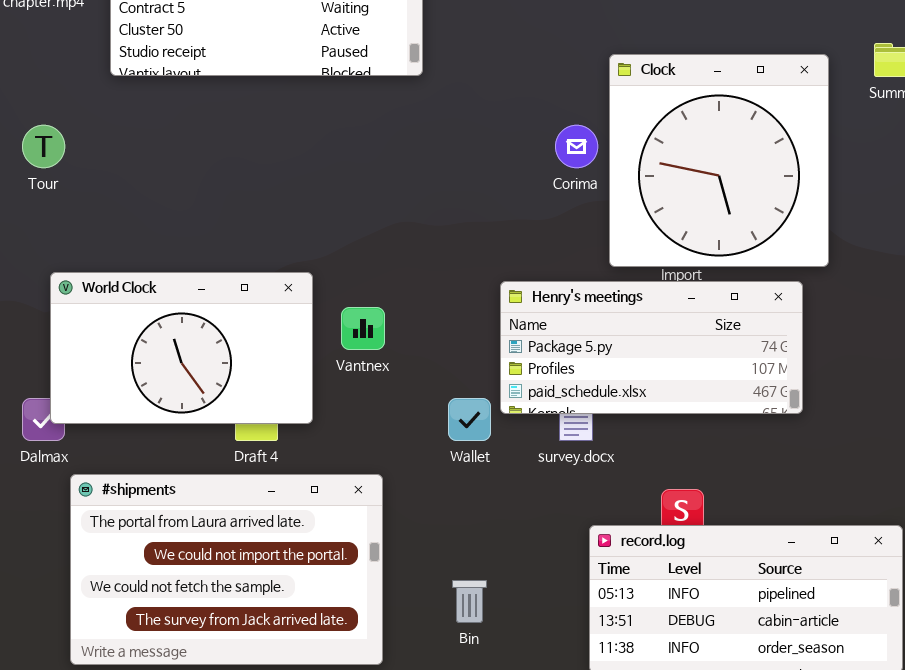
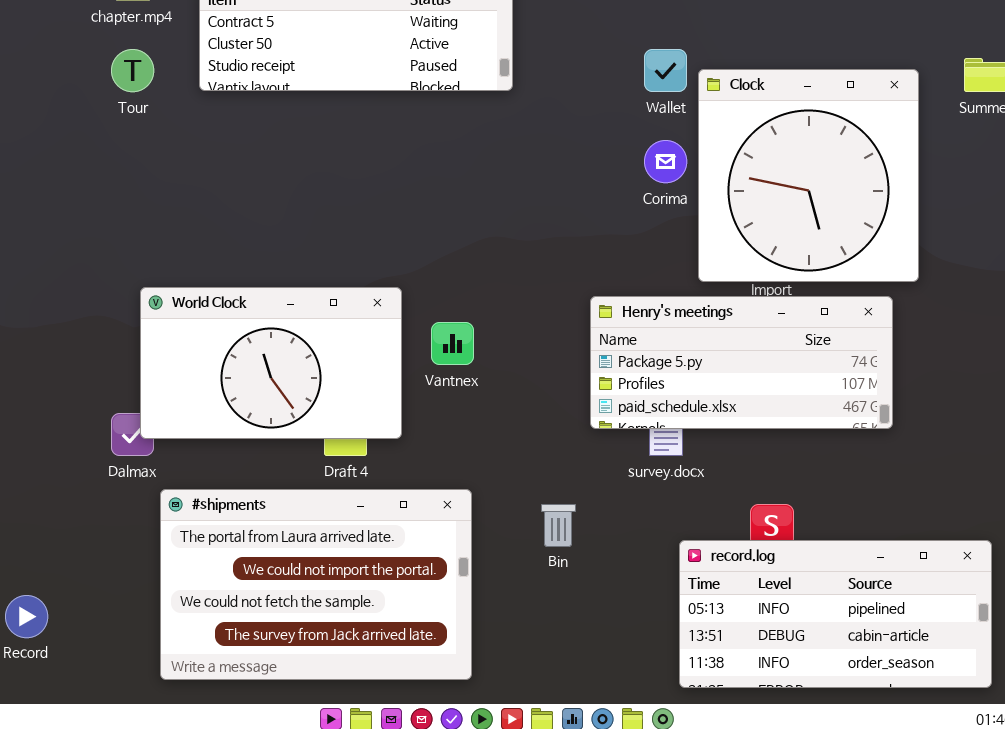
Tour: [22,125,65,168] -> [111,49,154,92], moved
Wallet: [448,398,491,441] -> [644,49,687,92], moved
Bin: [452,580,487,623] -> [541,504,576,547], moved

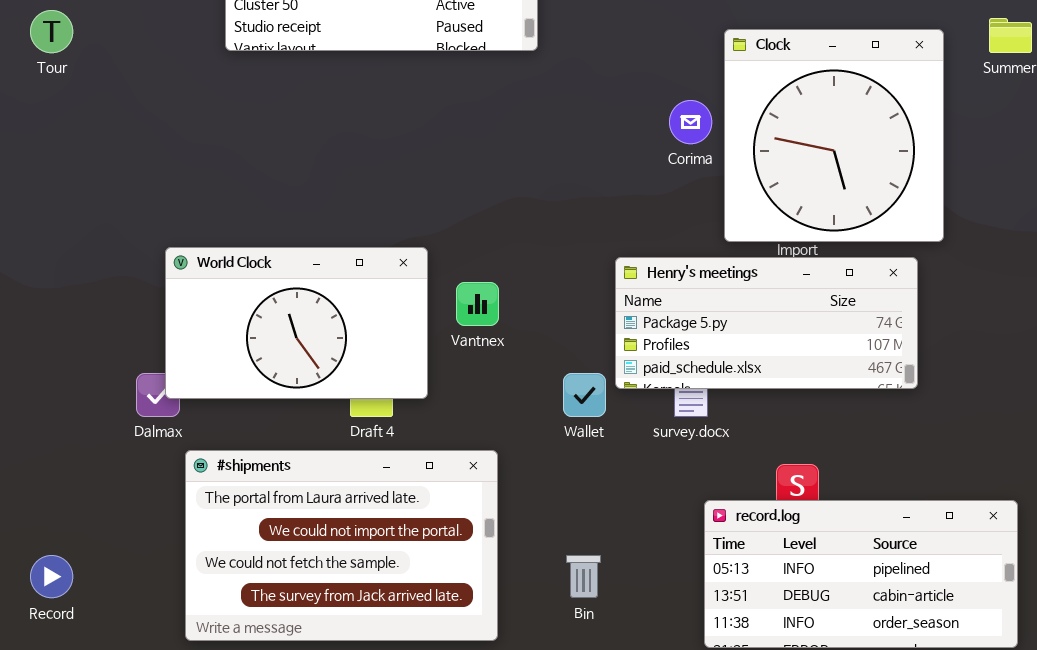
Tour: [111,49,154,92] -> [30,10,73,53], moved
Wallet: [644,49,687,92] -> [563,373,606,417], moved
Bin: [541,504,576,547] -> [566,555,601,598], moved

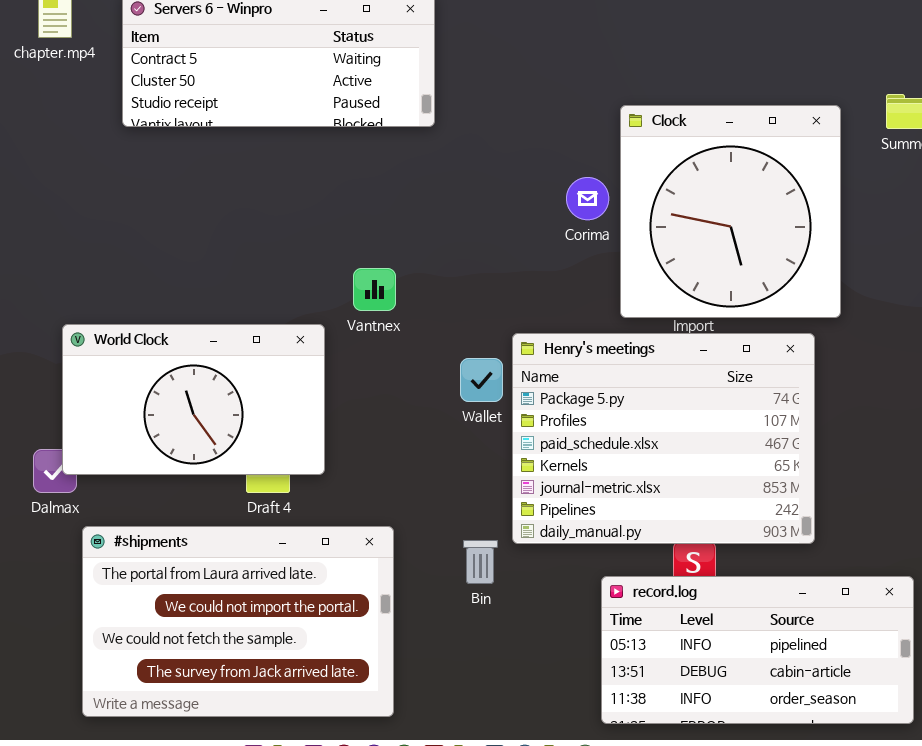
Henry's meetings: [615,257,918,389] -> [512,333,815,544], resized
Vantnex: [456,282,499,326] -> [353,268,396,311], moved
Wallet: [563,373,606,417] -> [460,358,503,402], moved
Bin: [566,555,601,598] -> [463,540,498,584], moved

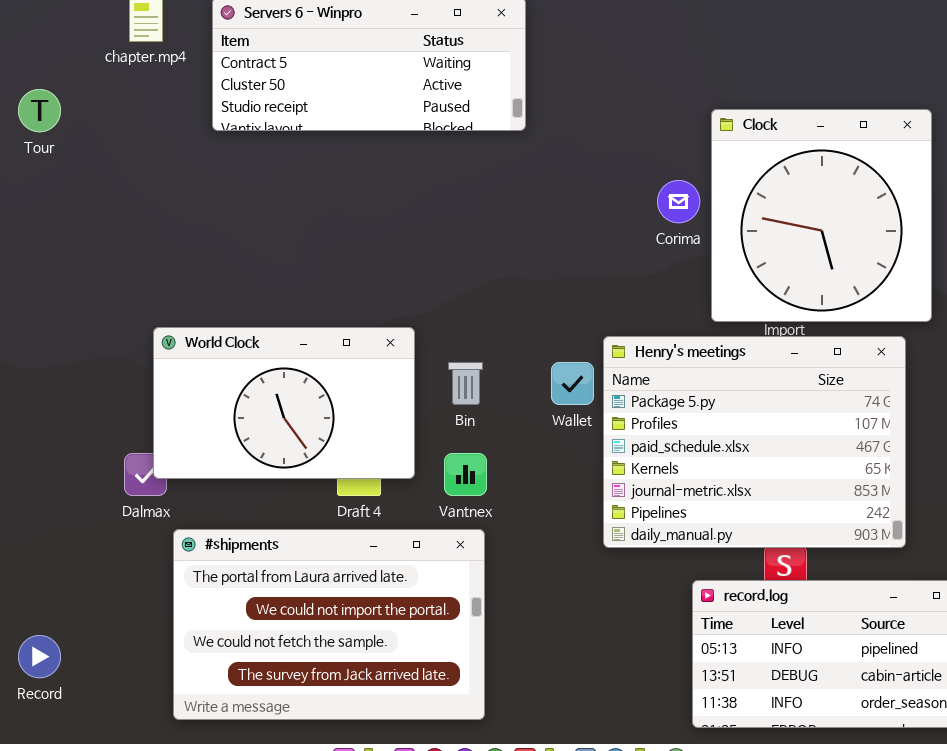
Vantnex: [353,268,396,311] -> [444,453,487,496], moved
Bin: [463,540,498,584] -> [448,362,483,405], moved

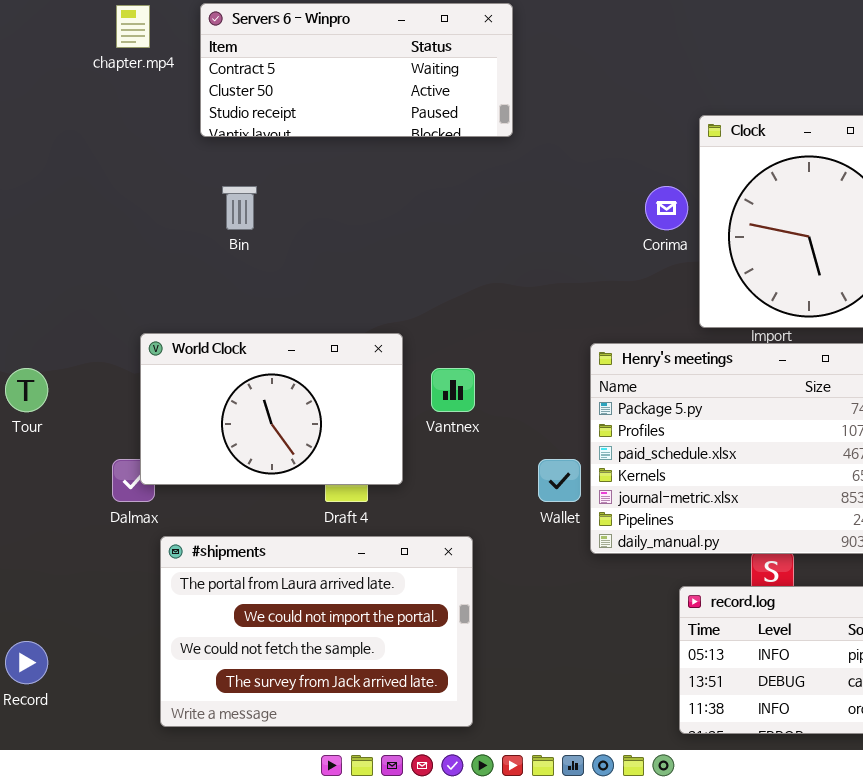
Tour: [18,89,61,132] -> [5,368,48,412], moved
Bin: [448,362,483,405] -> [222,186,257,230], moved
Wallet: [551,362,594,405] -> [538,459,581,502], moved
Vantnex: [444,453,487,496] -> [431,368,475,412], moved

